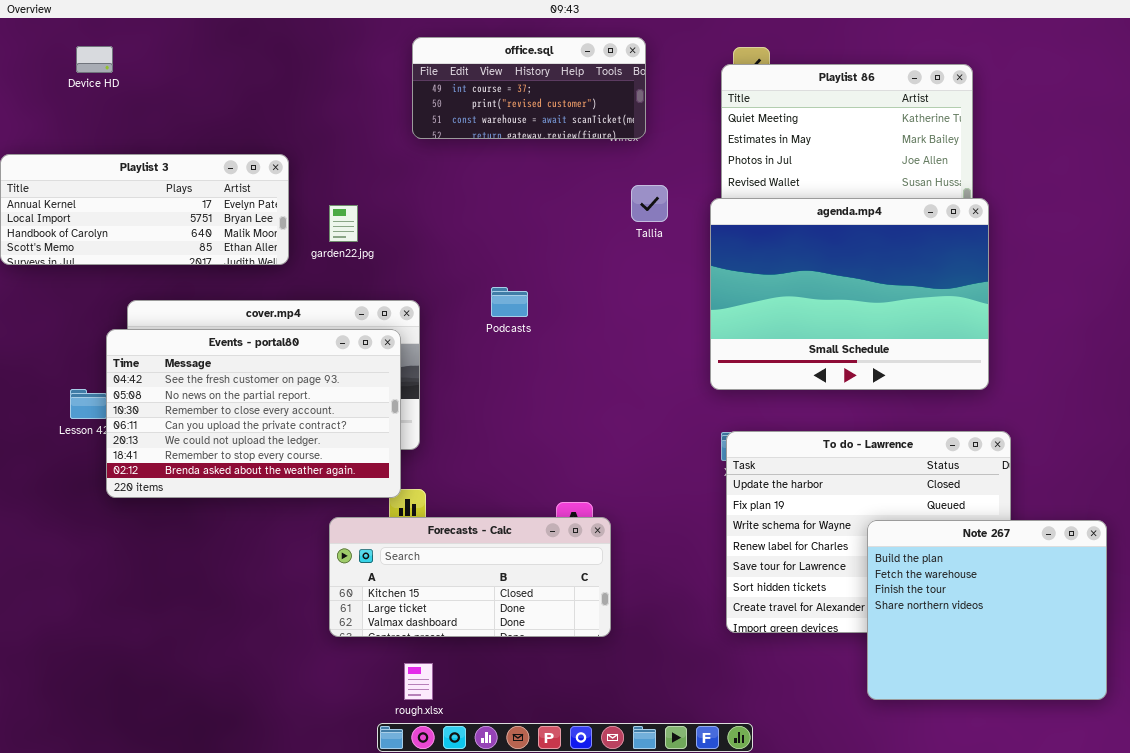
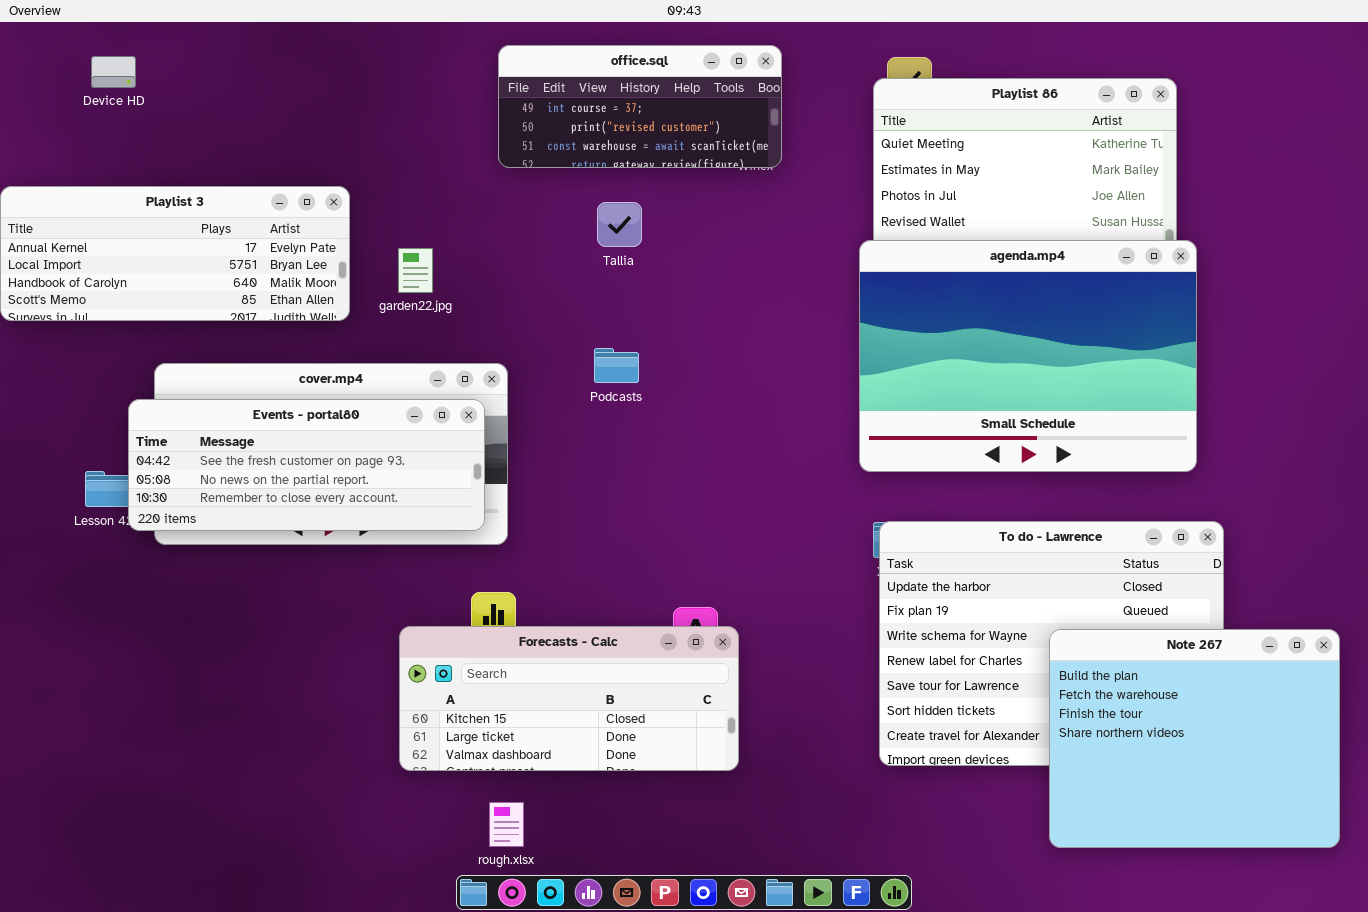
Tallia: [631,185,668,222] -> [597,202,642,247], moved
Events - portal80: [106,329,401,498] -> [128,399,485,531], resized

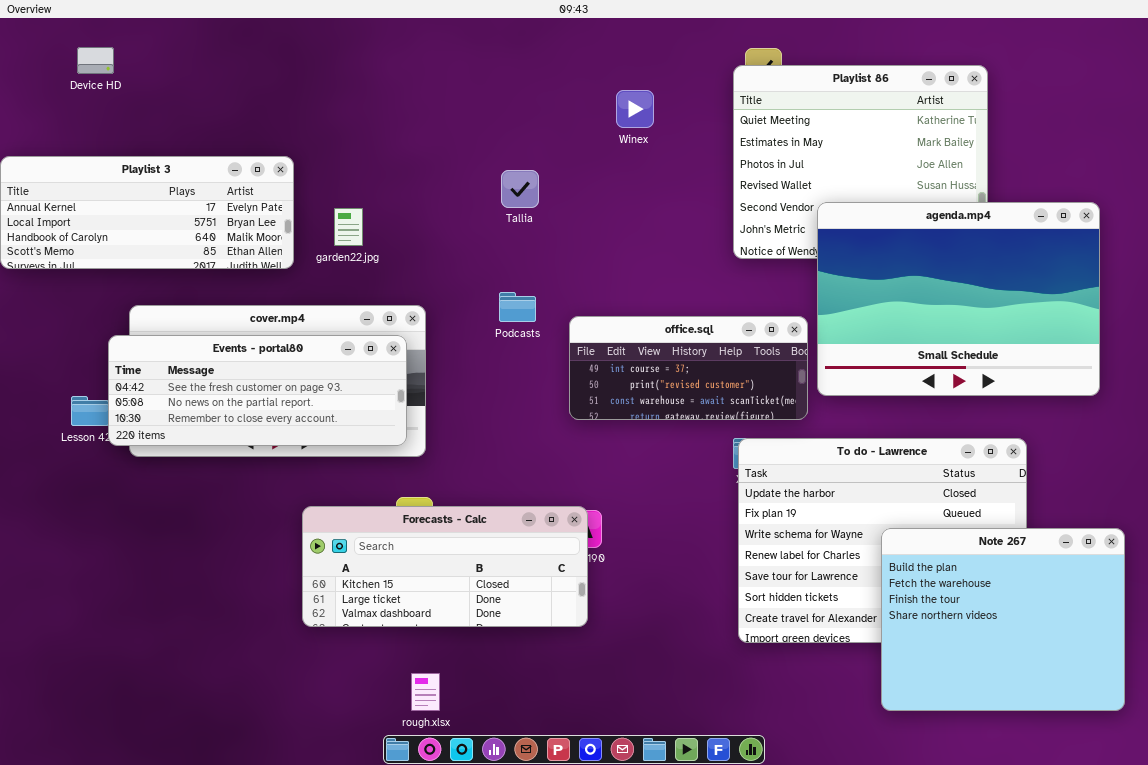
office.sql: [498,45,782,168] -> [569,316,808,420], moved
agenda.mp4: [859,240,1197,472] -> [817,202,1100,396], moved
Forecasts - Calc: [399,626,739,771] -> [302,506,588,627], moved

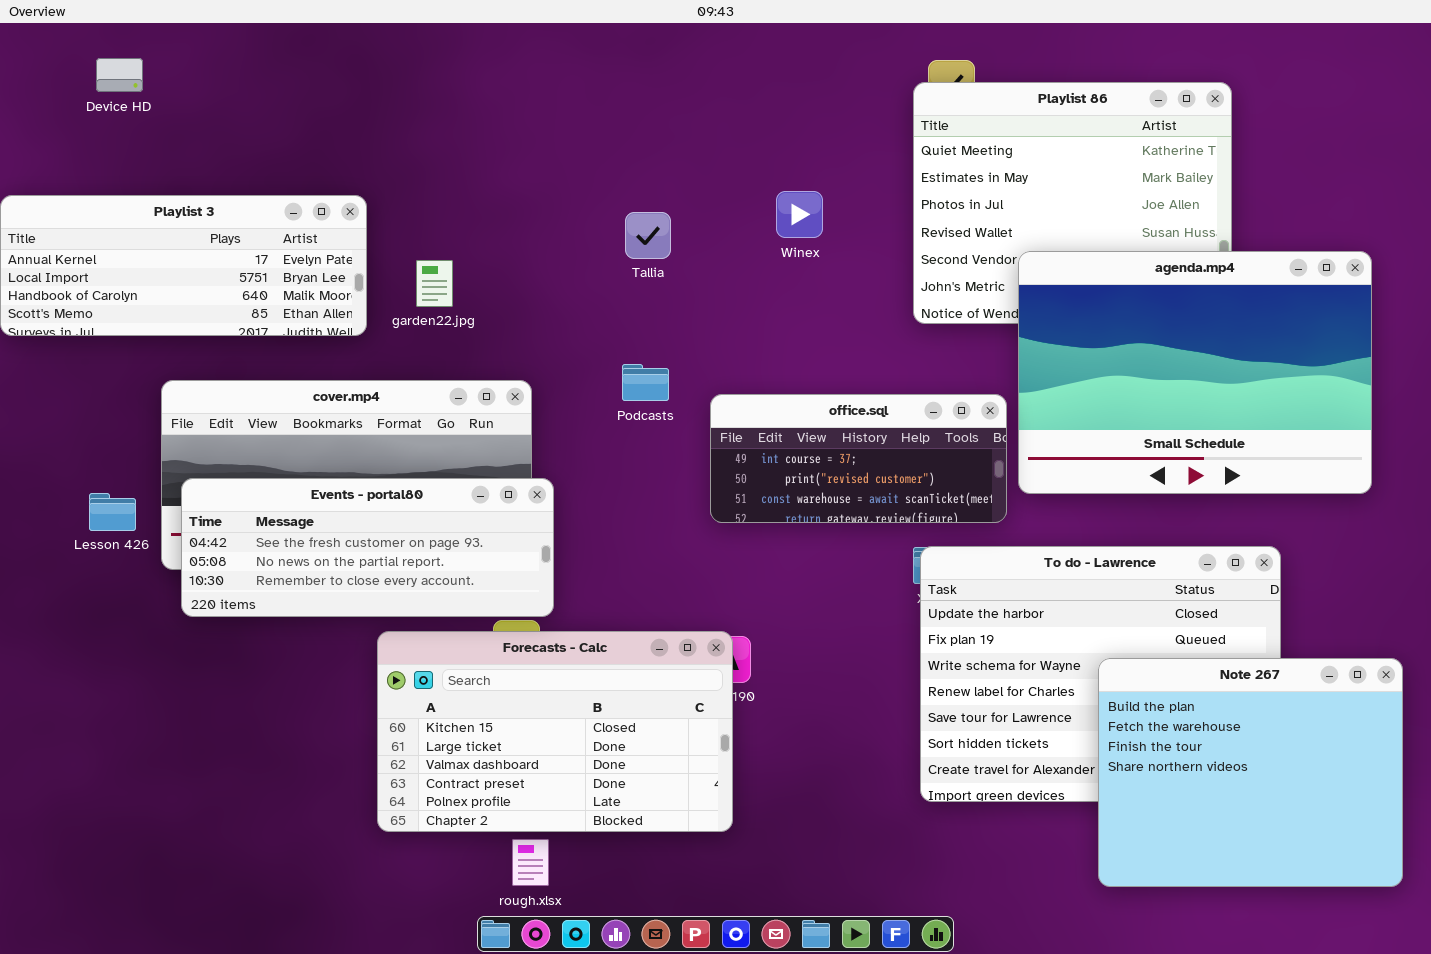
Winex: [616,90,654,128] -> [776,191,823,238], moved
Events - portal80: [108,335,407,446] -> [181,478,554,617], moved
Forecasts - Calc: [302,506,588,627] -> [377,631,733,832], resized

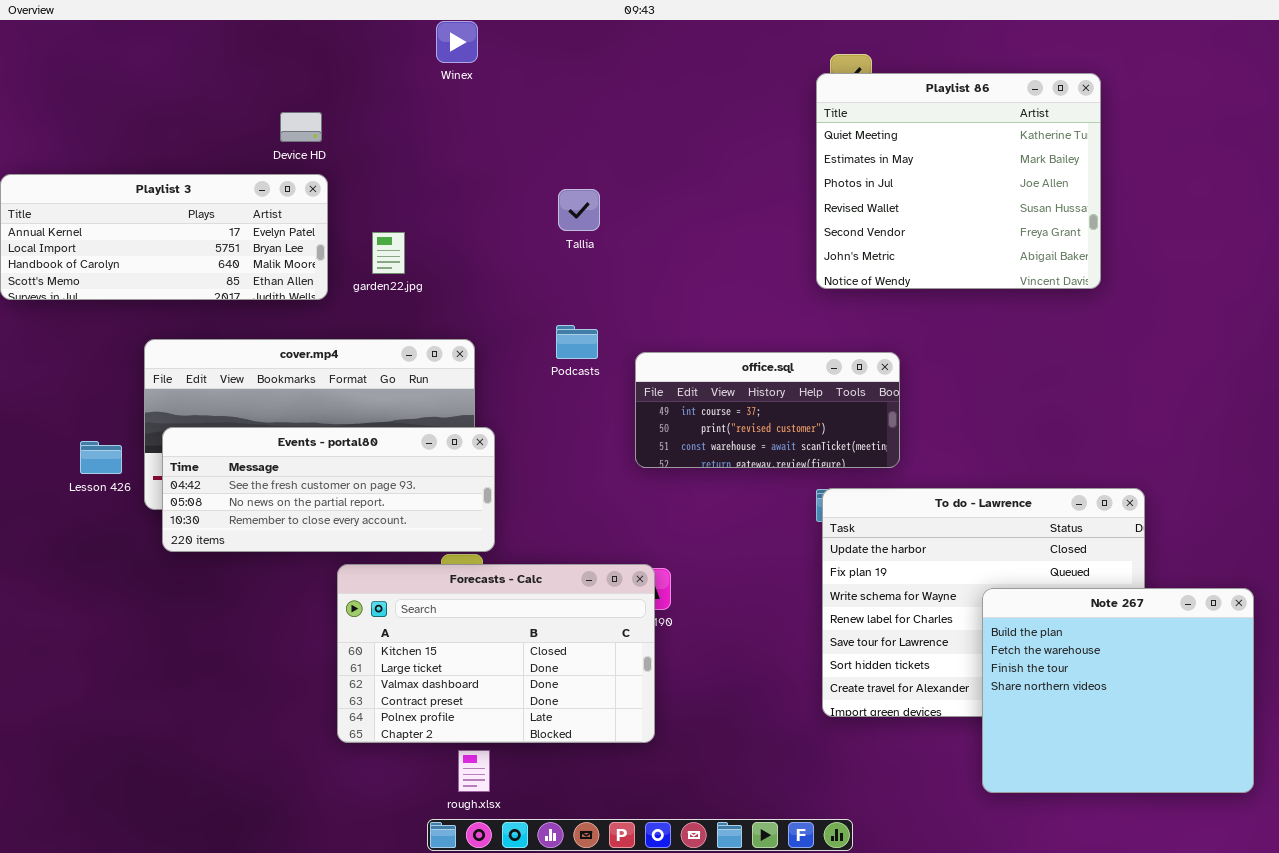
Device HD: [96,58,143,92] -> [280,112,322,142], moved
Winex: [776,191,823,238] -> [436,21,478,63], moved
agenda.mp4: [1018,251,1372,494] -> none, closed

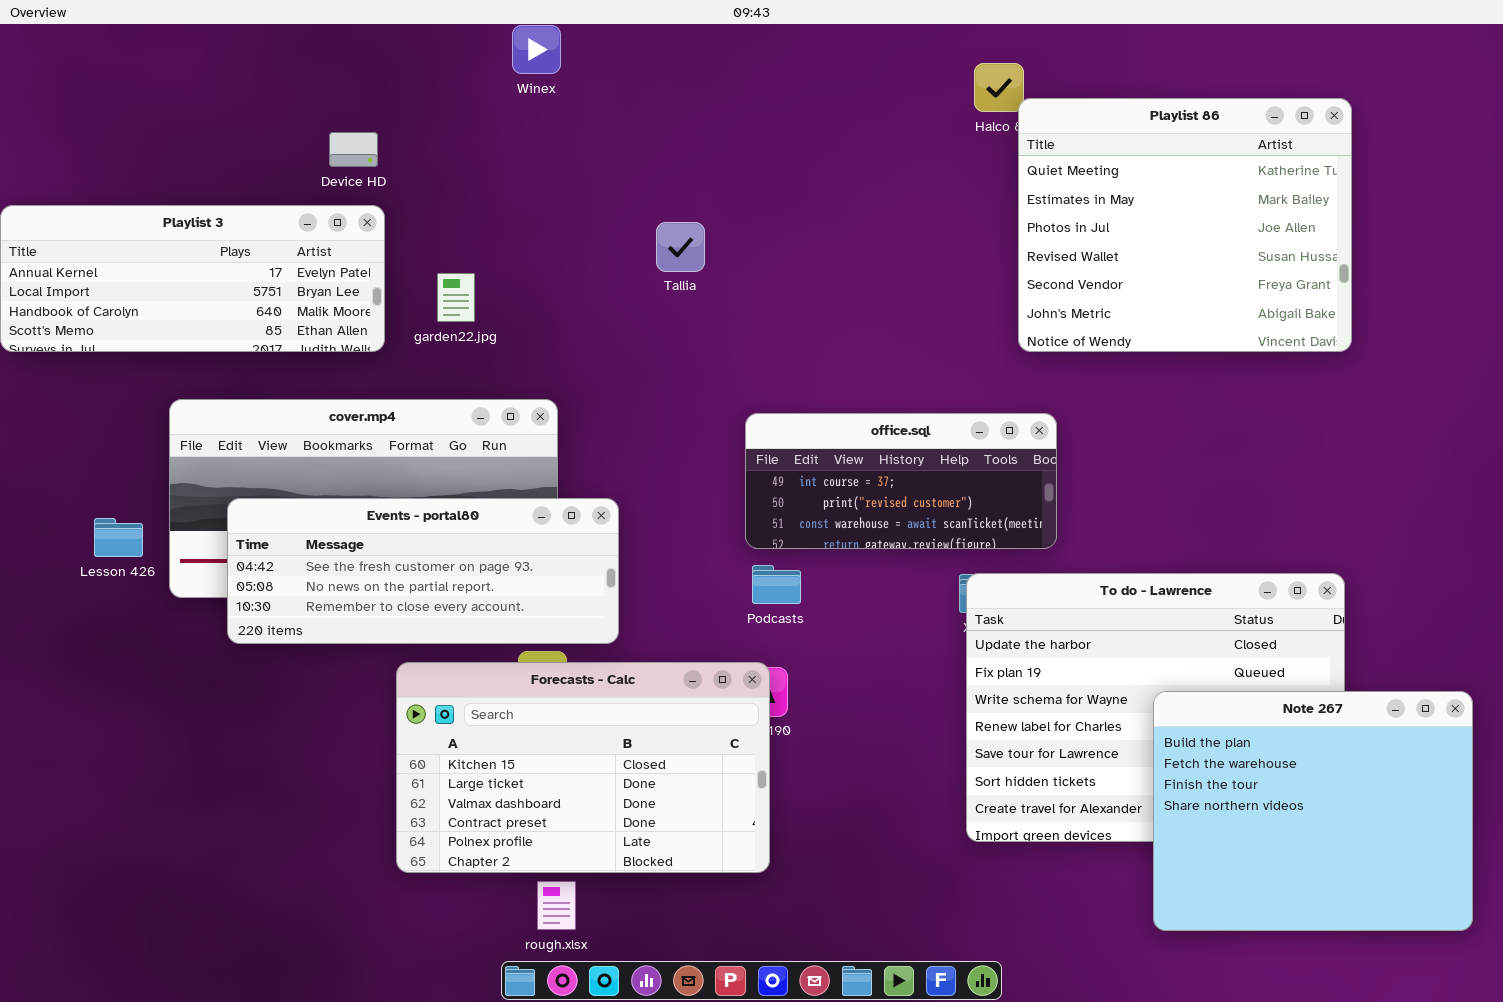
Playlist 86: [816,73,1101,289] -> [1018,98,1352,352], moved
Podcasts: [556,325,598,359] -> [752,565,801,604], moved
Events - portal80: [162,427,495,552] -> [227,498,619,644], moved

